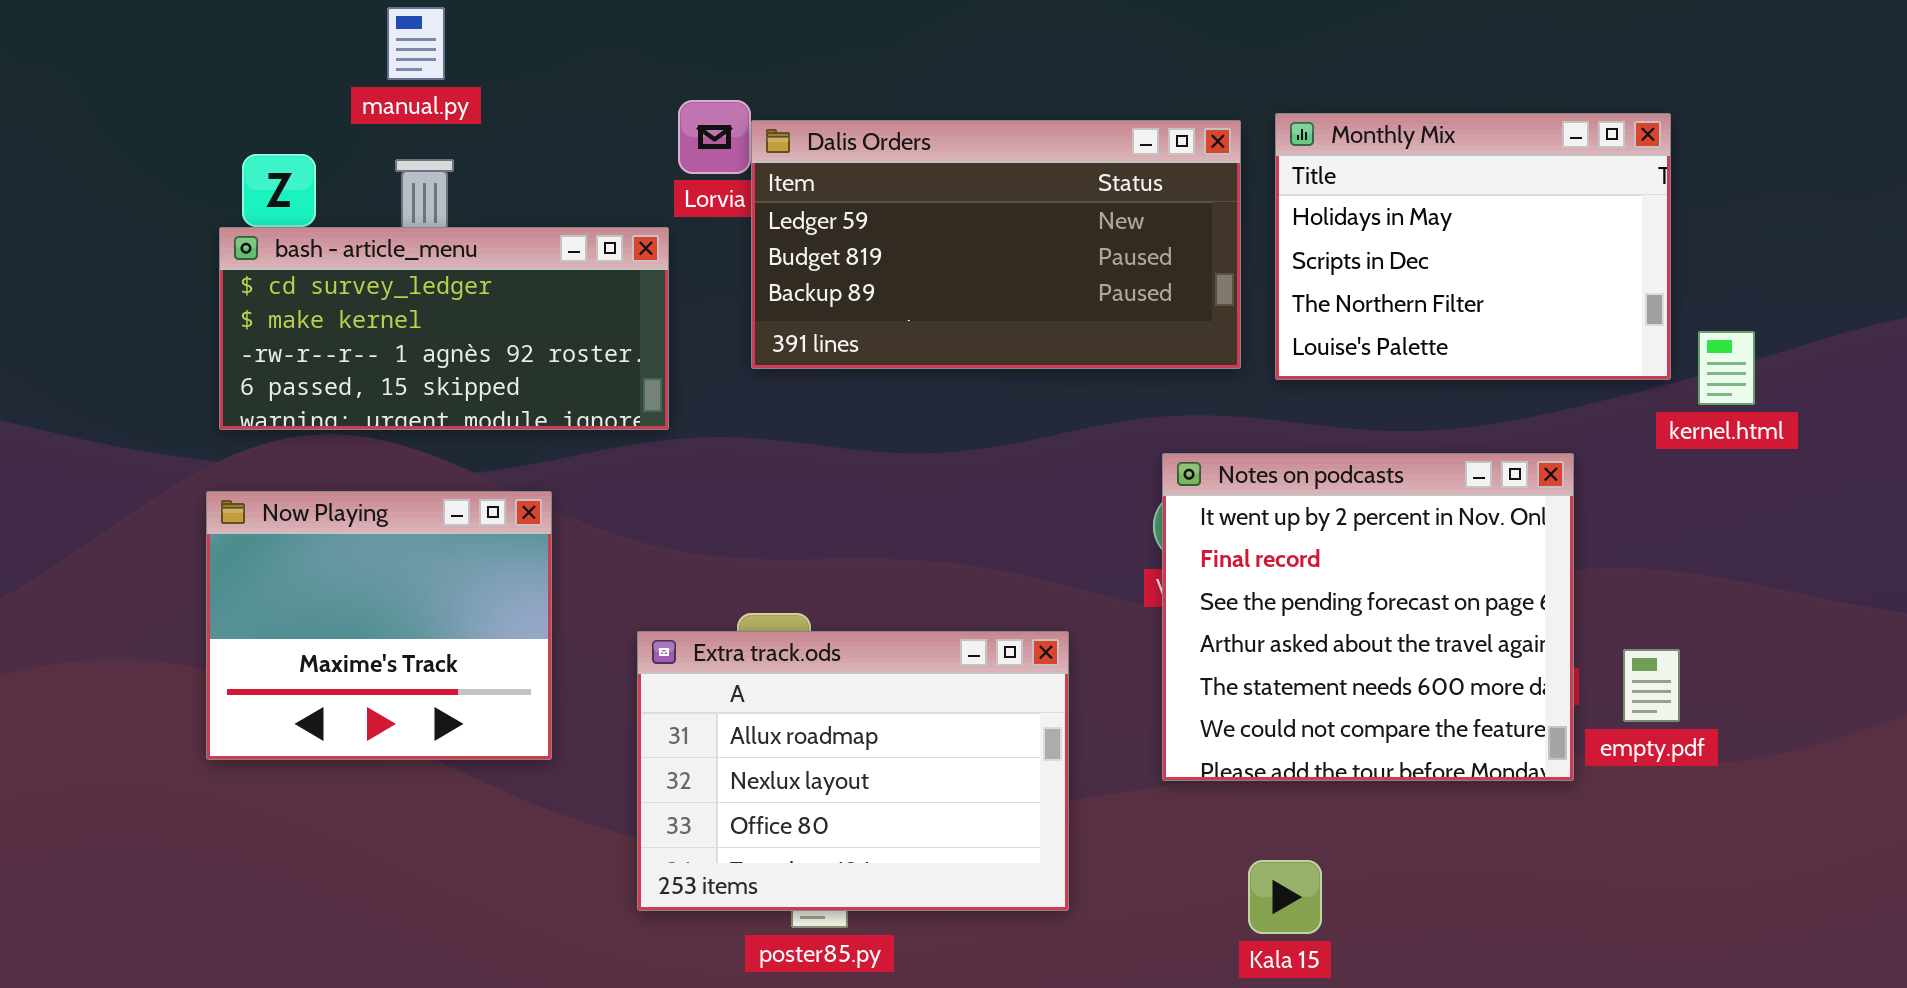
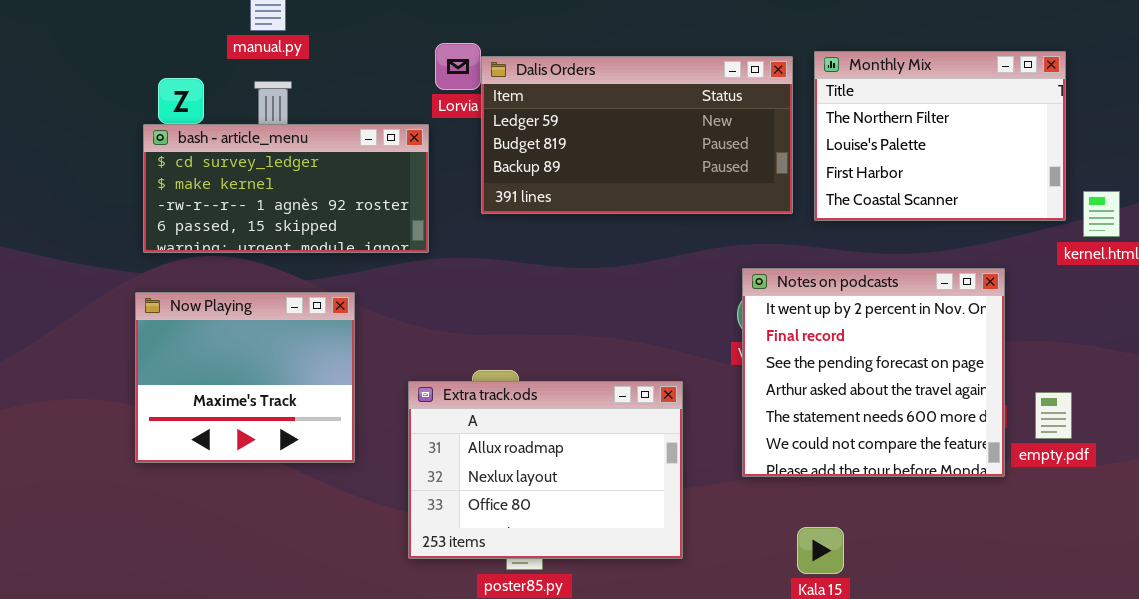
Monthly Mix: [1275,113,1671,380] -> [814,51,1066,221], scrolled down 2 rows

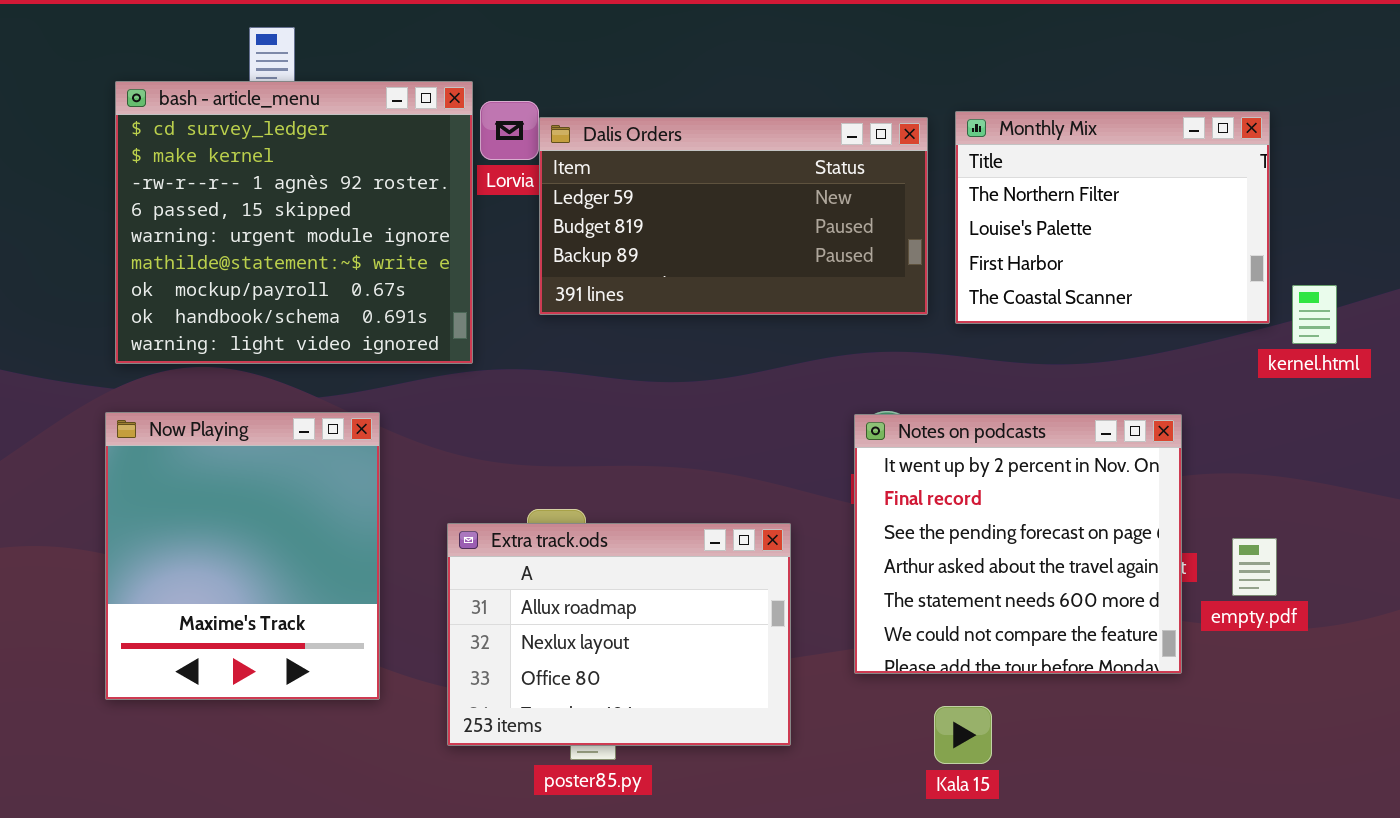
bash - article_menu: [143,124,429,253] -> [115,81,473,364], resized
Notes on podcasts: [742,268,1005,477] -> [854,414,1182,674], moved
Now Playing: [135,292,355,463] -> [105,412,380,700], resized

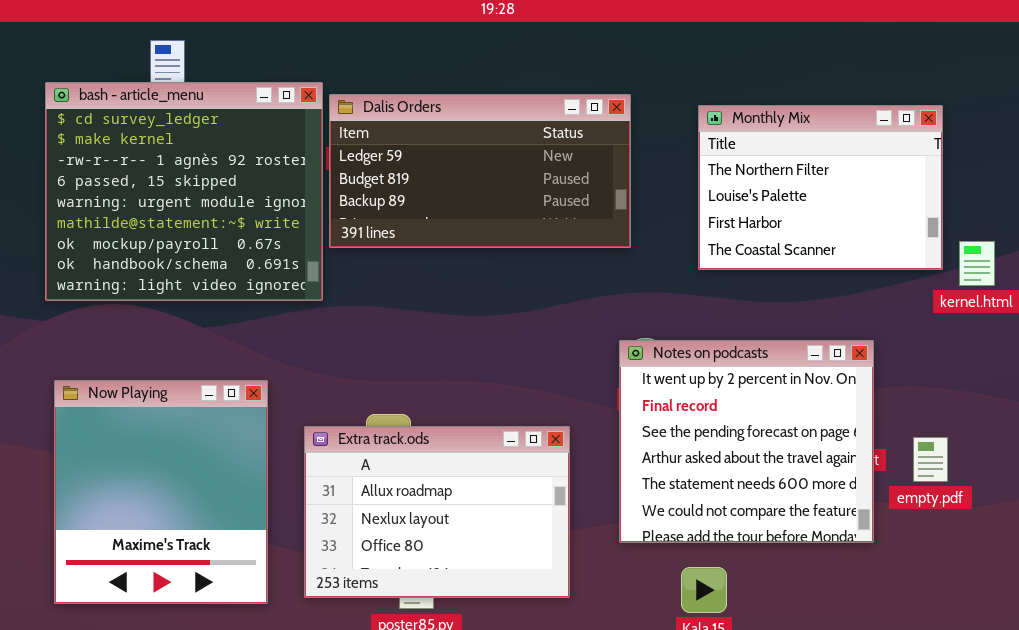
Dalis Orders: [539,117,928,315] -> [329,94,631,248], moved
Now Playing: [105,412,380,700] -> [54,380,268,604], moved

